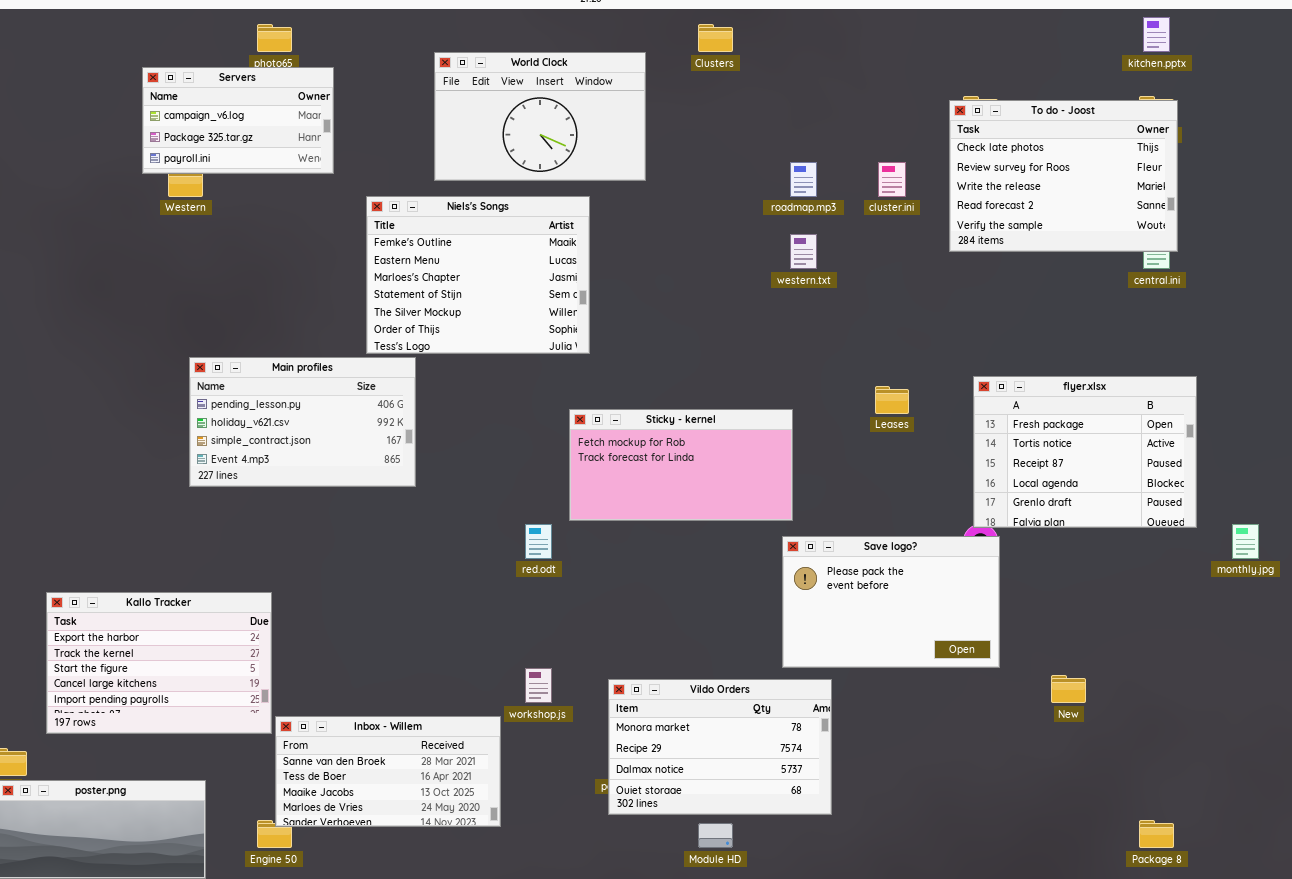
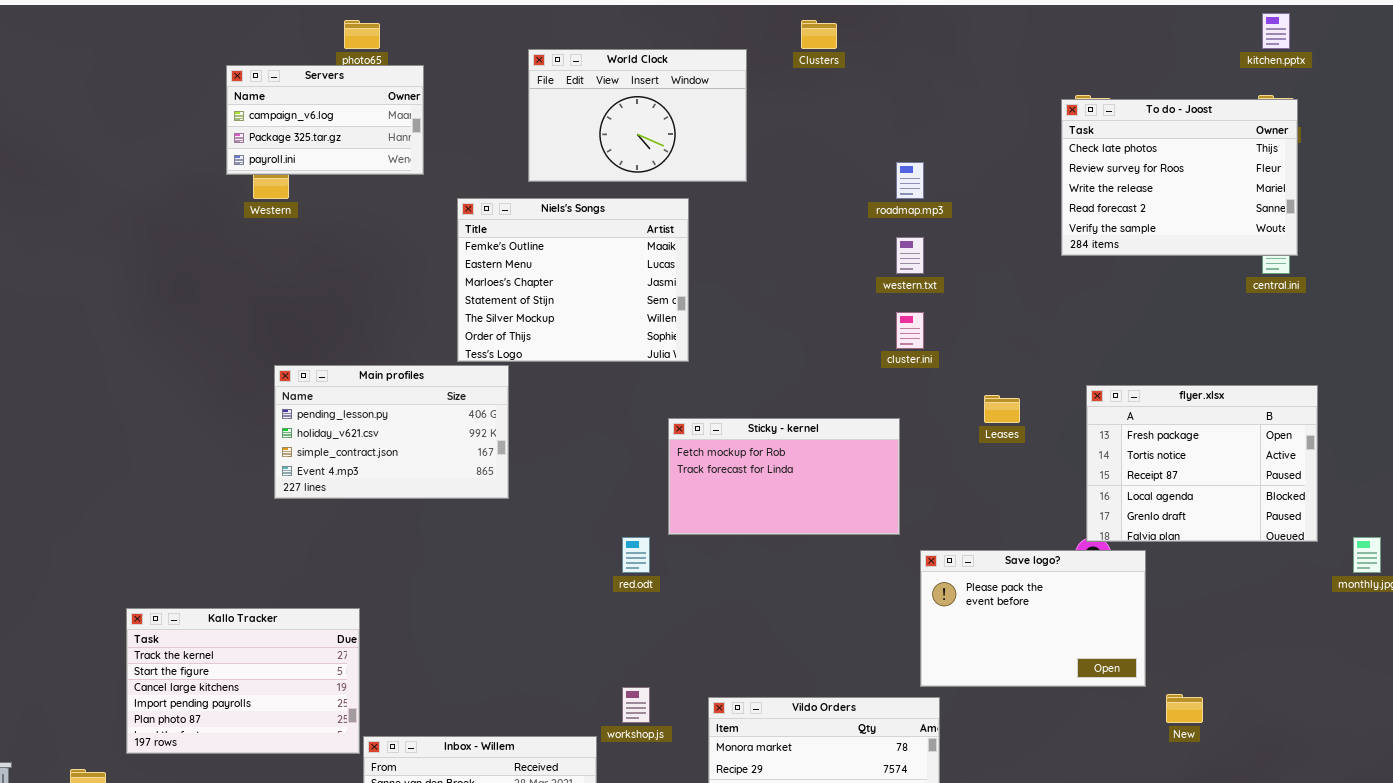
cluster.ini: [878,162,906,197] -> [896,312,924,349], moved
Save logo?: [782,536,1000,668] -> [920,550,1146,687], moved
Kallo Tracker: [46,592,272,734] -> [126,608,360,754], scrolled down 1 row

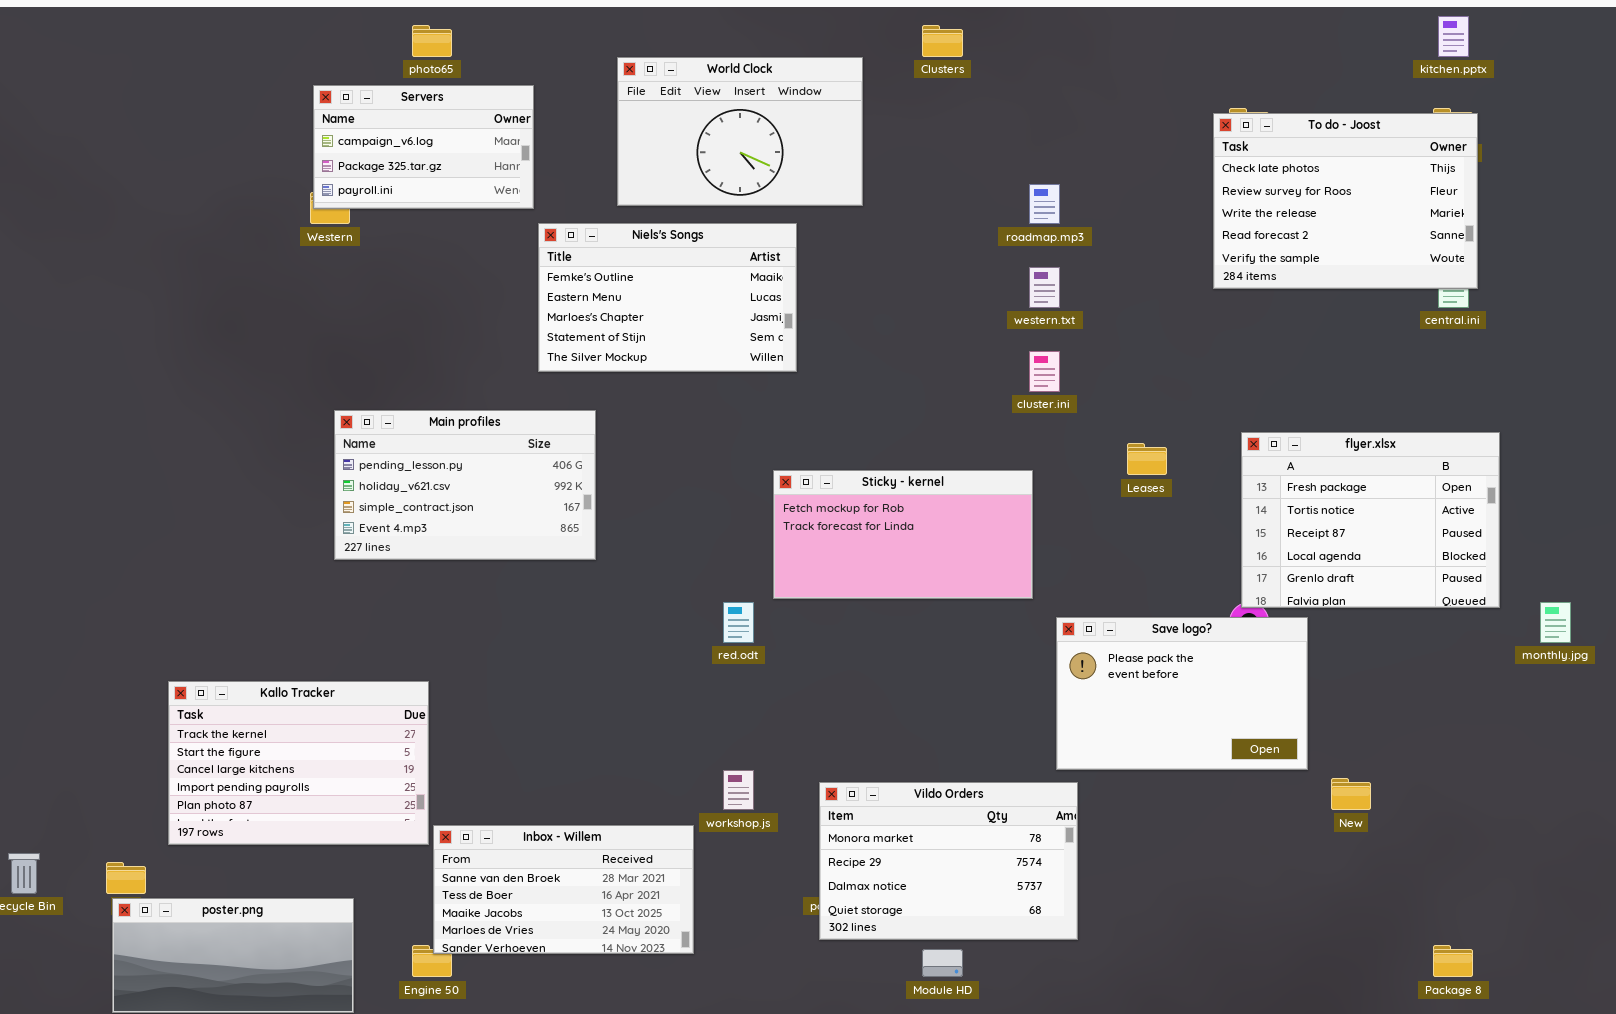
Servers: [226,65,424,175] -> [313,85,534,209], moved
Niels's Songs: [457,198,689,362] -> [538,223,797,372], resized

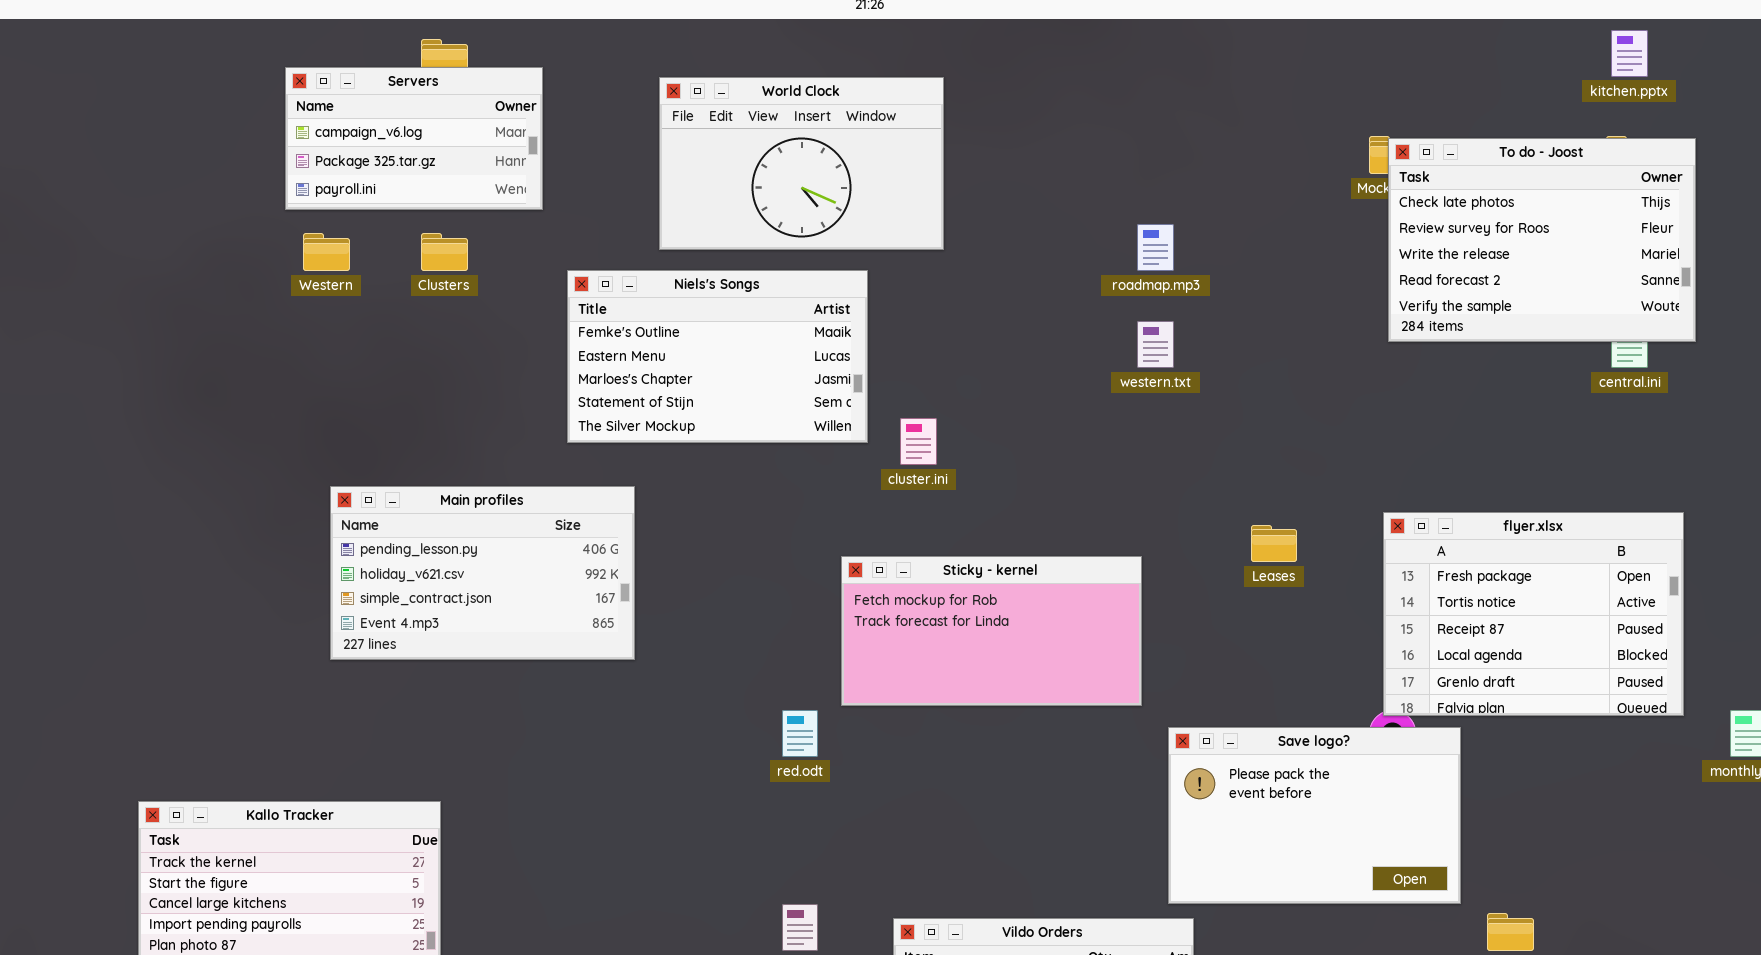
Clusters: [922,25,963,57] -> [421,233,468,271], moved
Servers: [313,85,534,209] -> [285,67,543,210], moved
To do - Joost: [1213,113,1478,289] -> [1388,138,1696,342], moved
cluster.ini: [1029,351,1060,392] -> [900,418,937,465], moved

